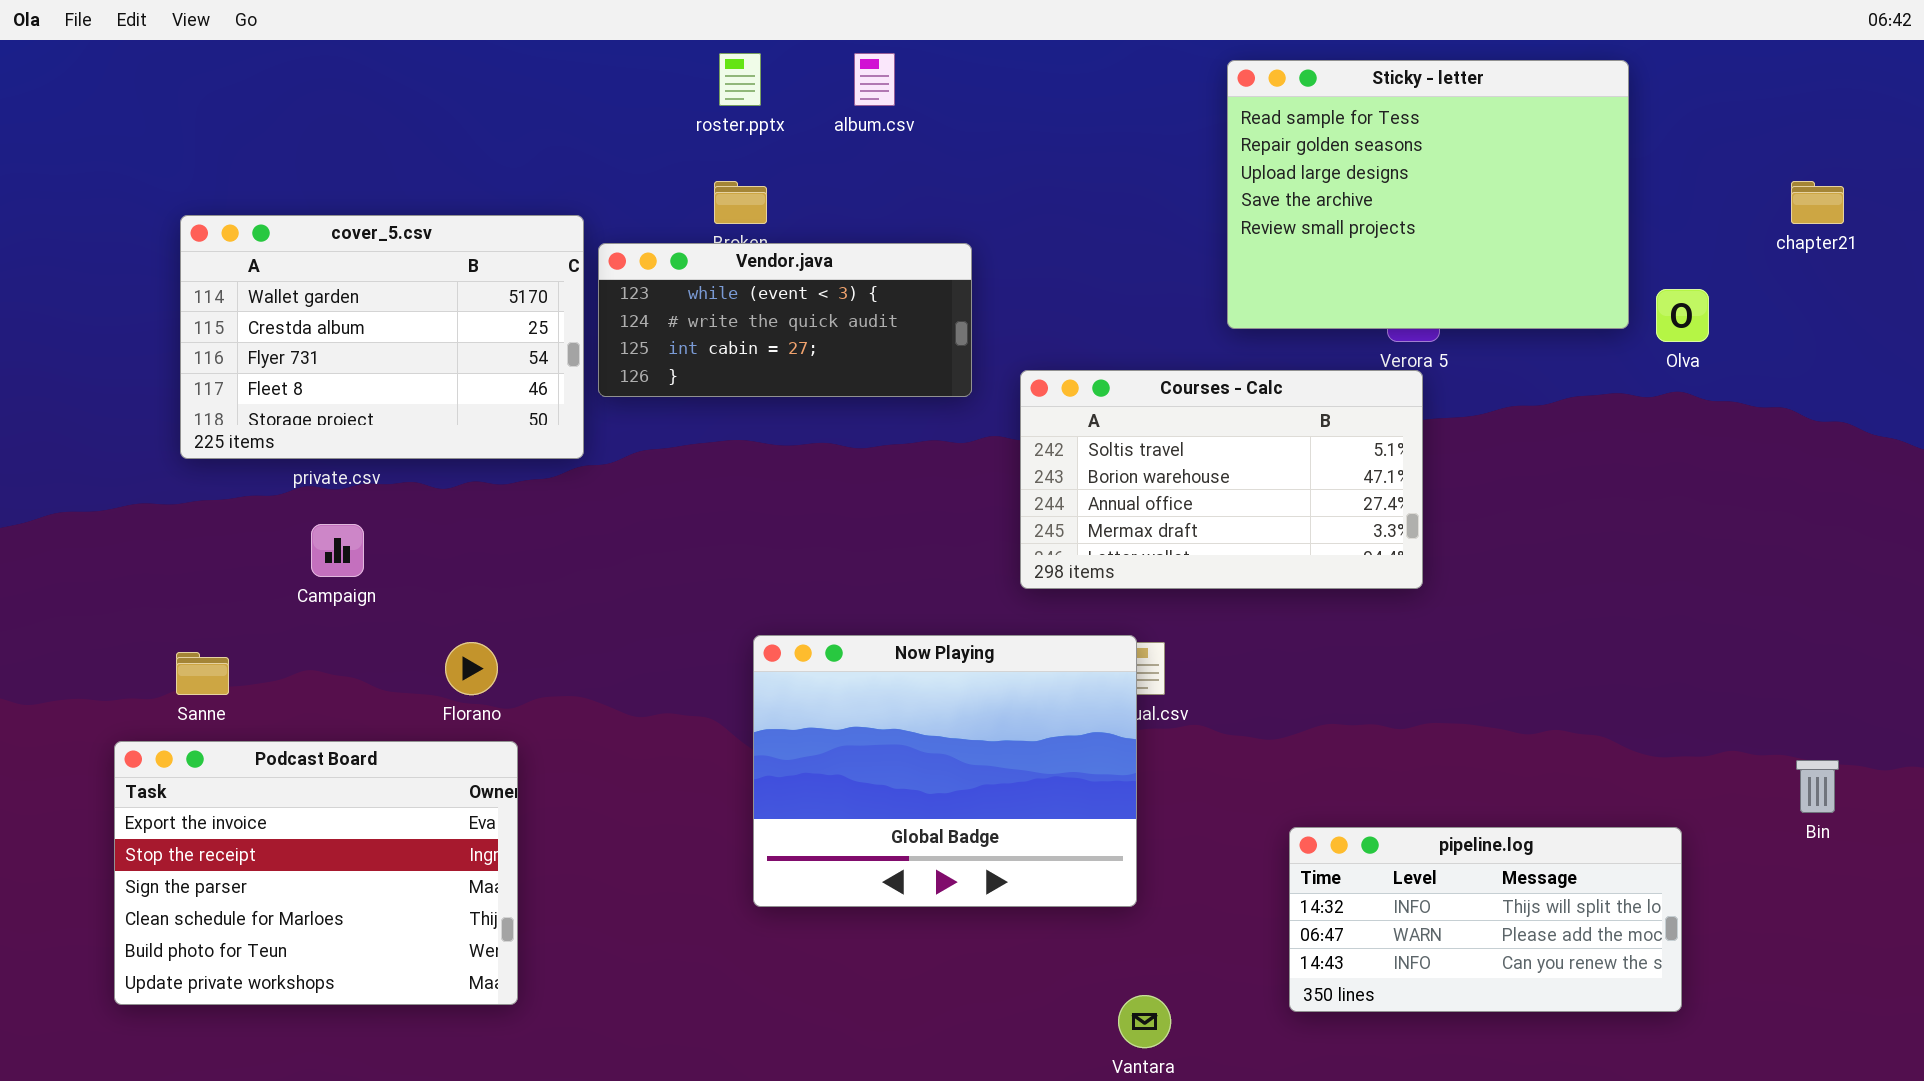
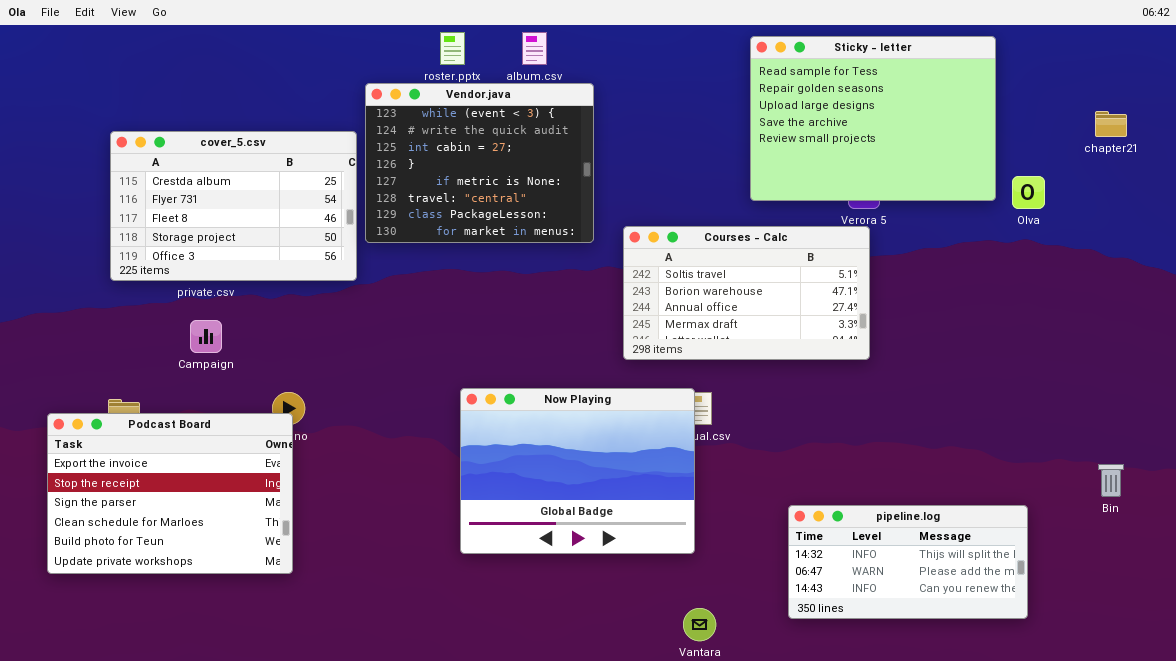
cover_5.csv: [180,215,584,459] -> [110,131,357,281], scrolled down 1 row
Vendor.java: [598,243,972,397] -> [365,83,594,243], resized
Podcast Board: [114,741,518,1005] -> [47,413,293,574], moved

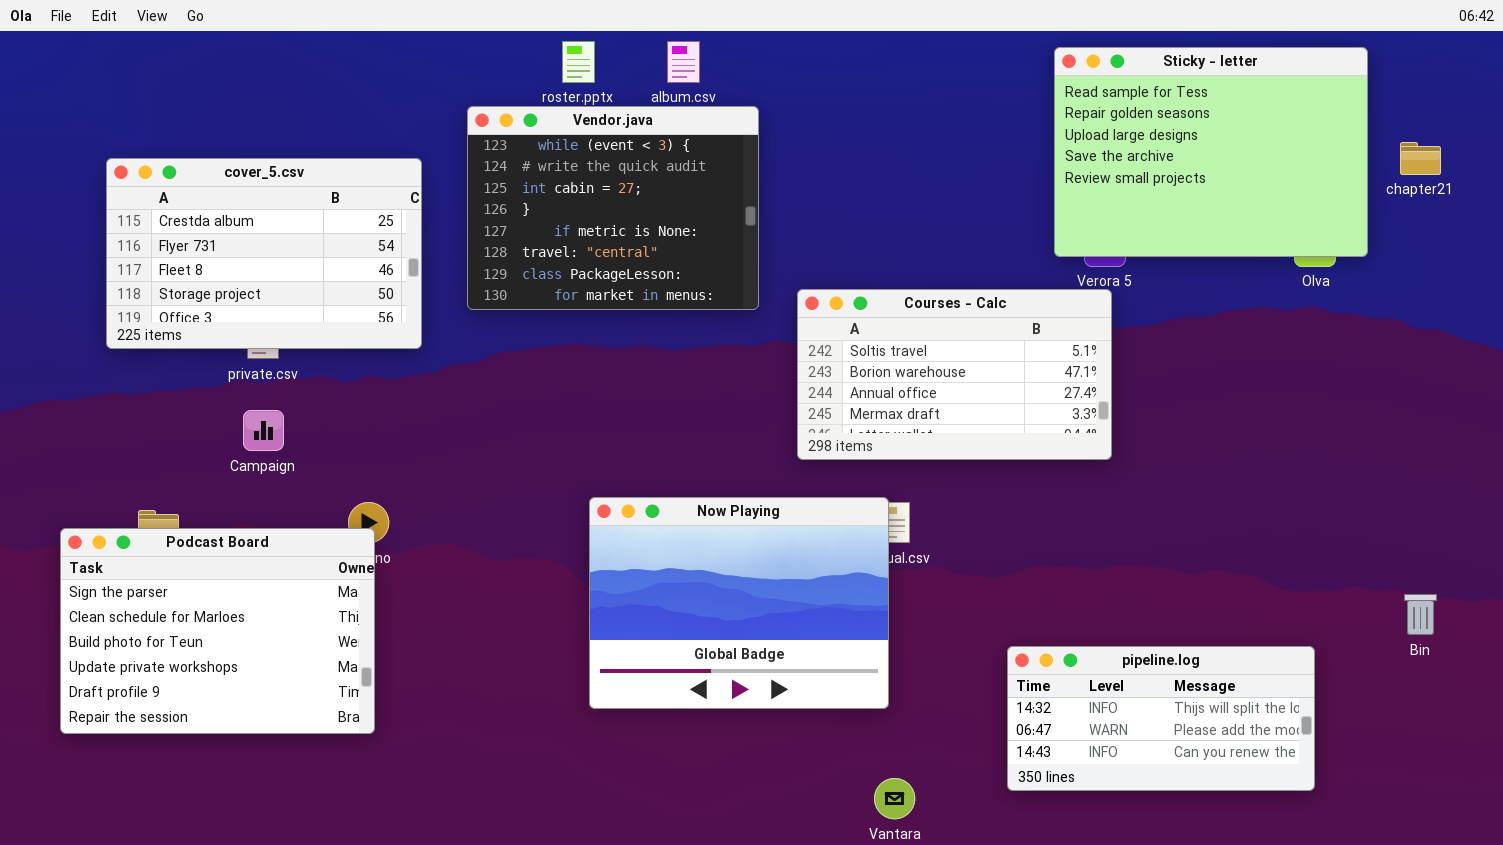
Sticky - letter: [750,36,996,201] -> [1054,47,1368,257], moved
cover_5.csv: [110,131,357,281] -> [106,158,422,349], moved
Podcast Board: [47,413,293,574] -> [60,528,375,734], scrolled down 2 rows

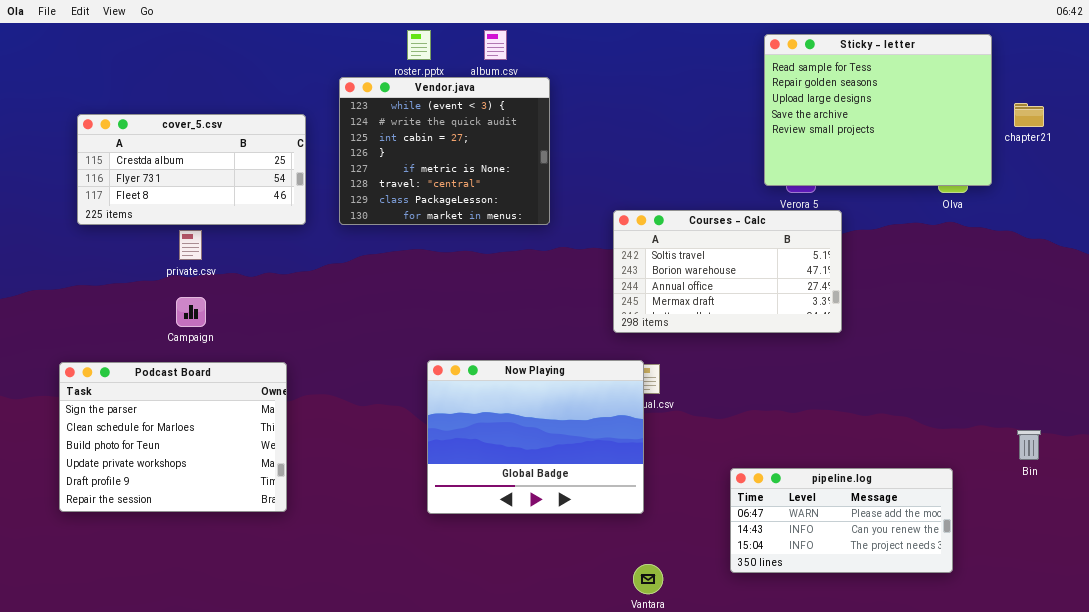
cover_5.csv: [106,158,422,349] -> [77,114,306,225], resized
Courses - Calc: [797,289,1112,460] -> [613,210,842,333], moved
Podcast Board: [60,528,375,734] -> [59,362,287,512], moved
pipeline.log: [1007,646,1315,791] -> [730,468,953,573], scrolled down 1 row

